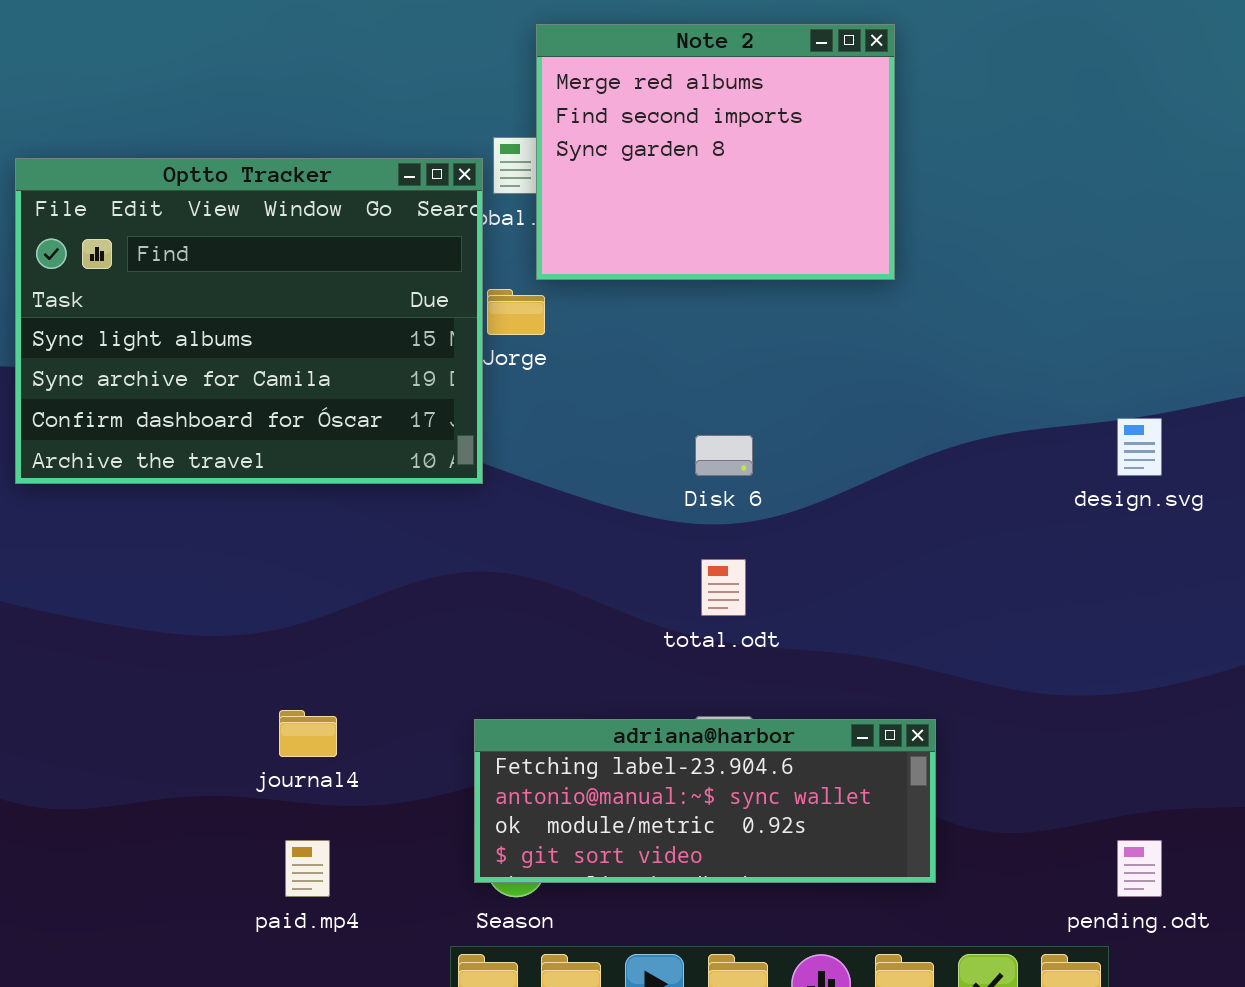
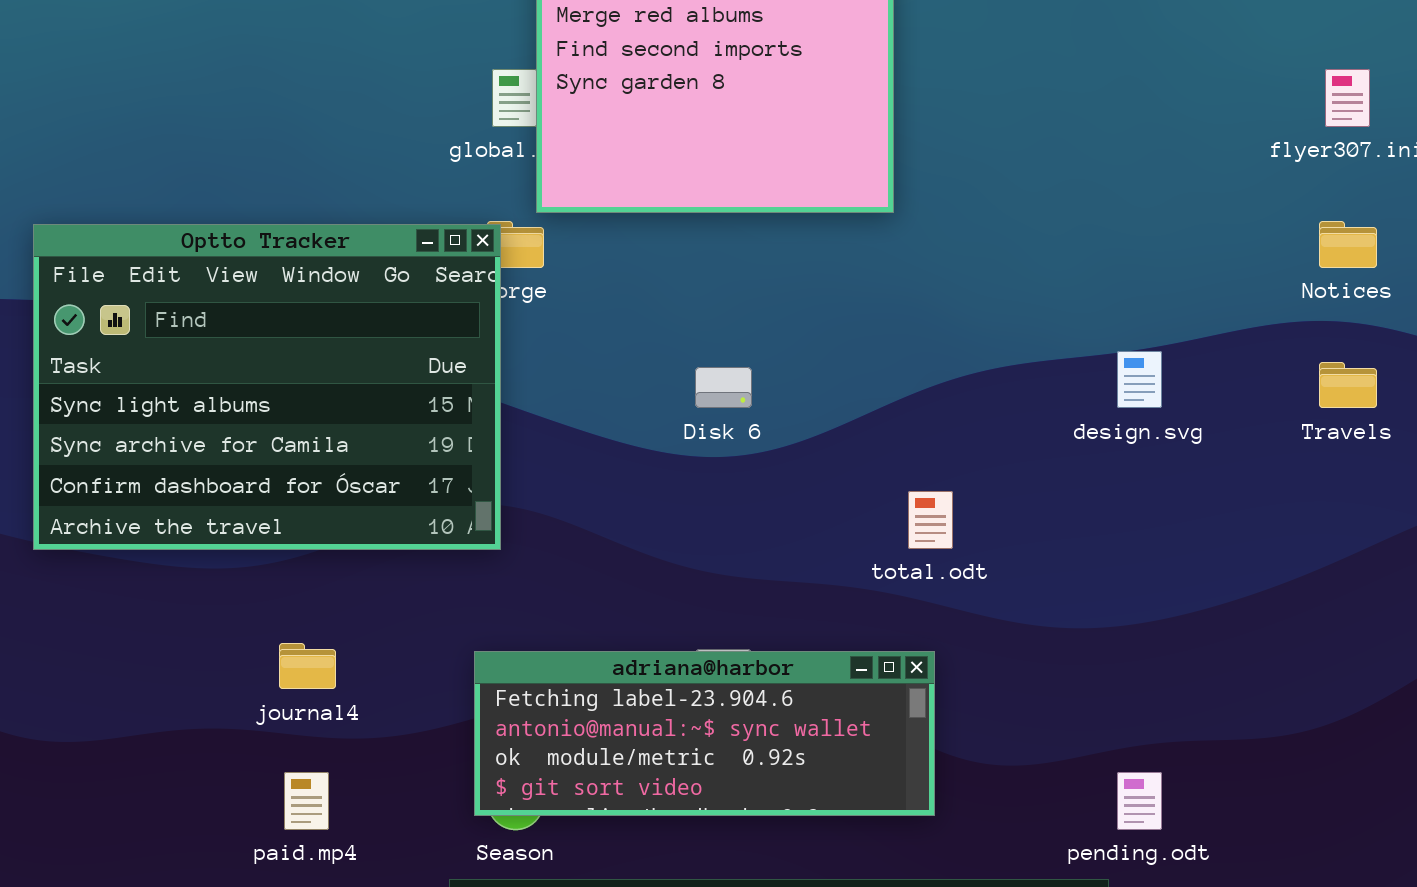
Optto Tracker: [15,158,483,484] -> [33,224,501,550], moved
total.odt: [701,559,746,616] -> [908,491,953,549], moved

